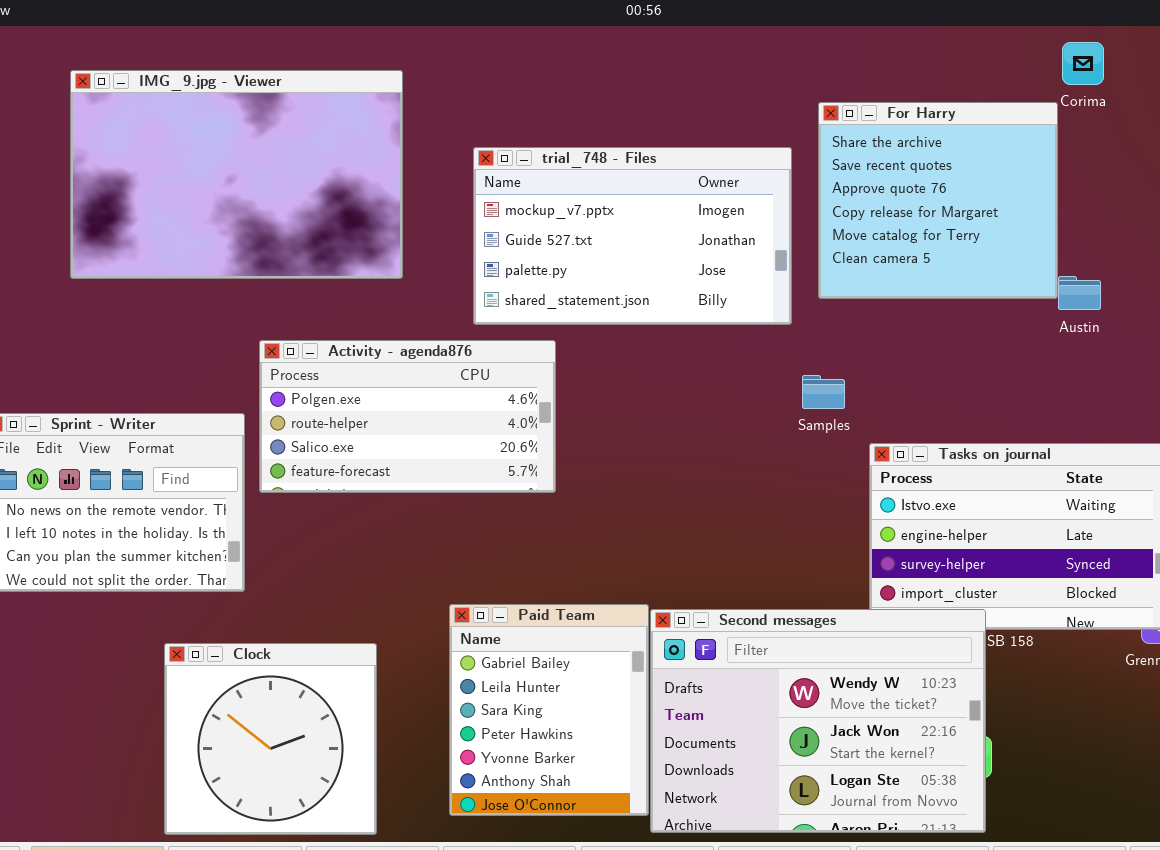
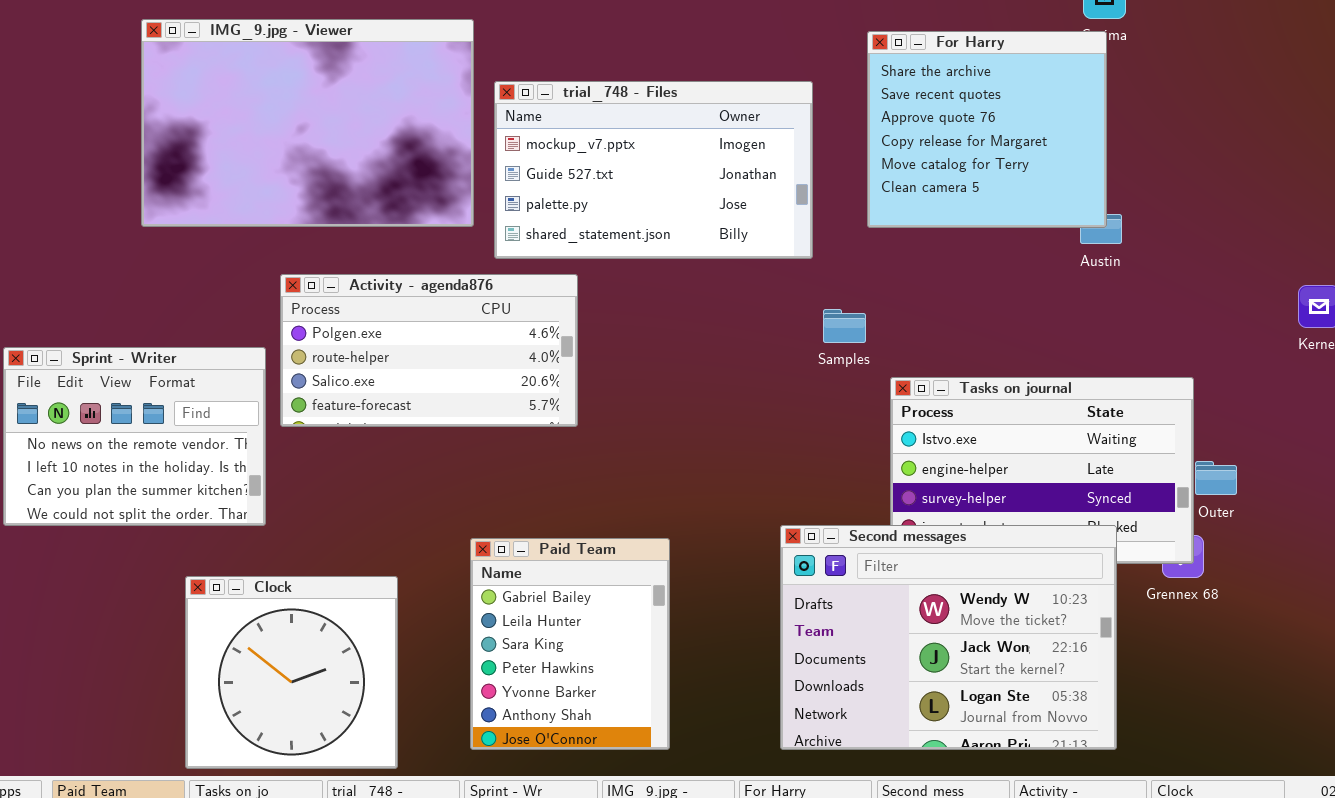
IMG_9.jpg - Viewer: [70,70,403,279] -> [141,19,474,227], moved
For Harry: [818,102,1058,299] -> [867,31,1107,228], moved
Second messages: [650,609,986,833] -> [780,525,1117,750], moved

